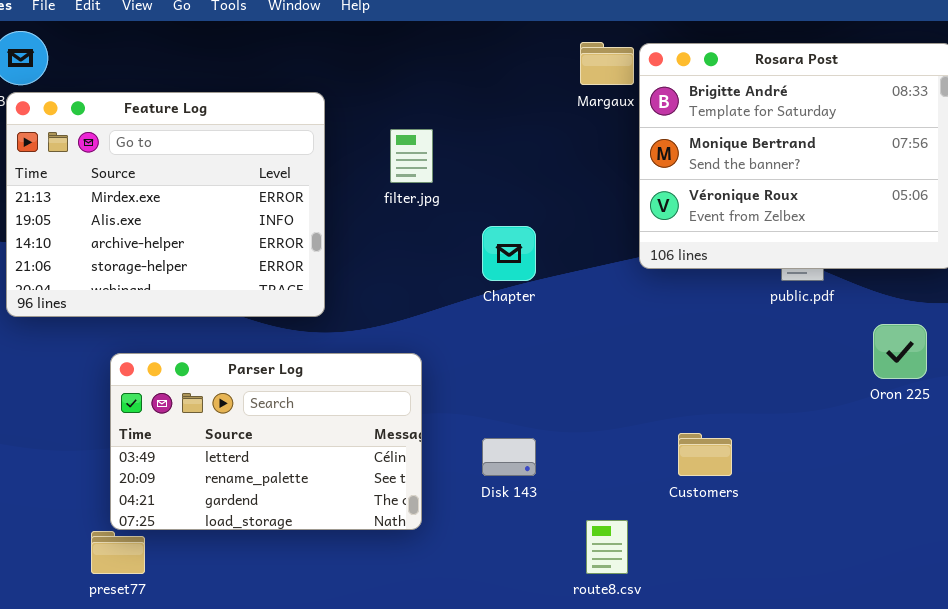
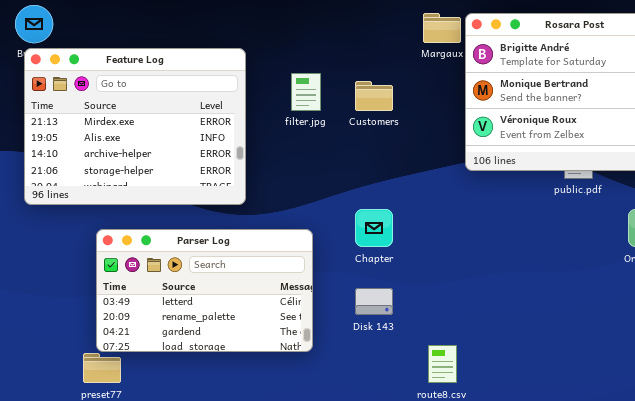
Chapter: [482,226,536,281] -> [355,209,393,247], moved
Customers: [678,433,732,476] -> [355,81,393,111], moved

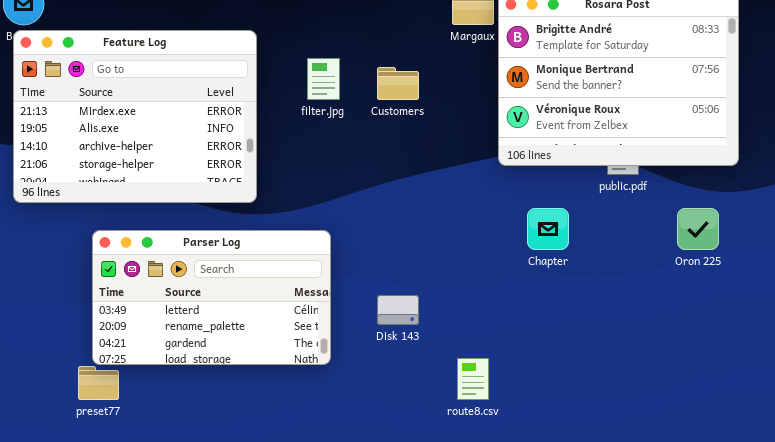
Chapter: [355,209,393,247] -> [527,208,569,250], moved

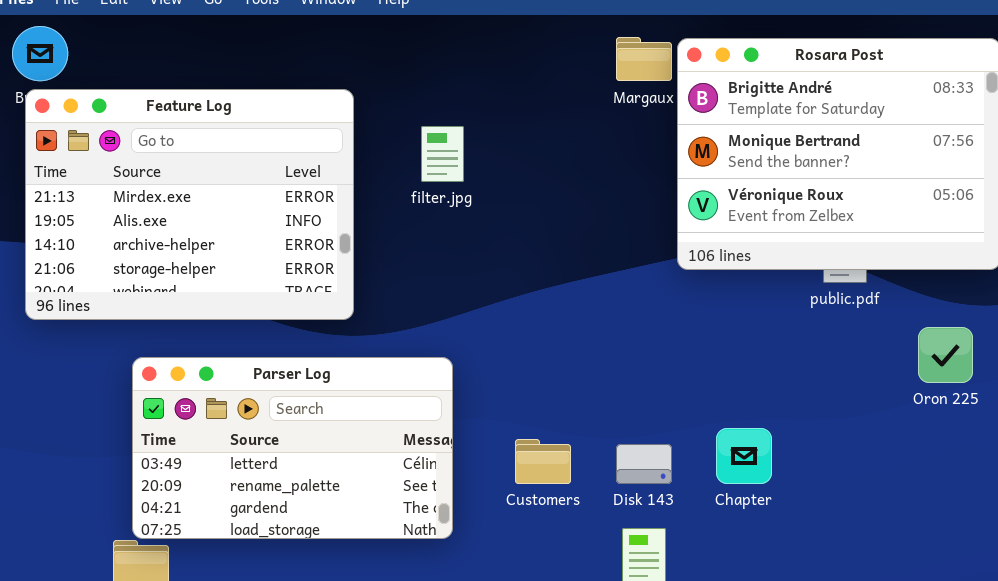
Customers: [377,67,419,100] -> [515,439,571,484], moved
Chapter: [527,208,569,250] -> [716,428,772,484], moved
Disk 143: [377,295,419,325] -> [616,444,672,484], moved

